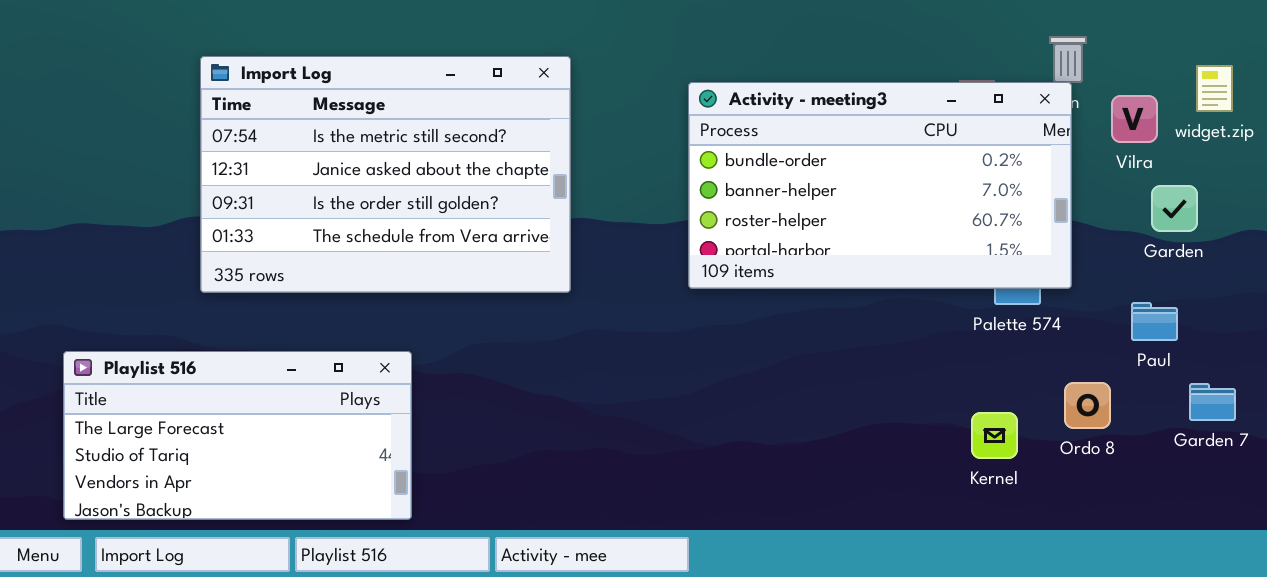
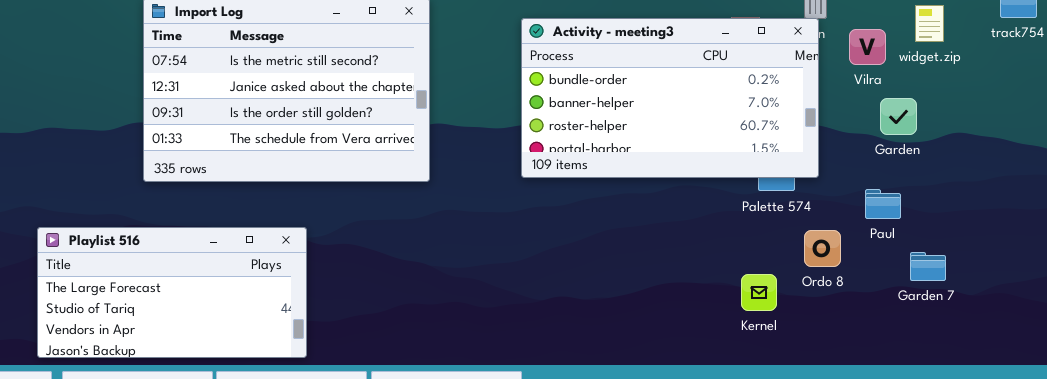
Ordo 8: [1064,382,1111,429] -> [804,230,841,267], moved

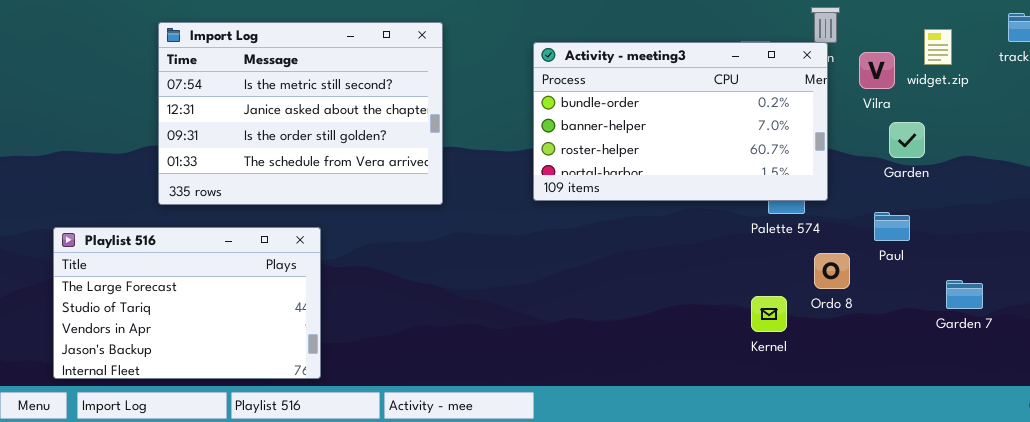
Playlist 516: [37,227,307,358] -> [53,227,321,379], resized
Garden 7: [910,252,946,281] -> [946,280,983,309], moved

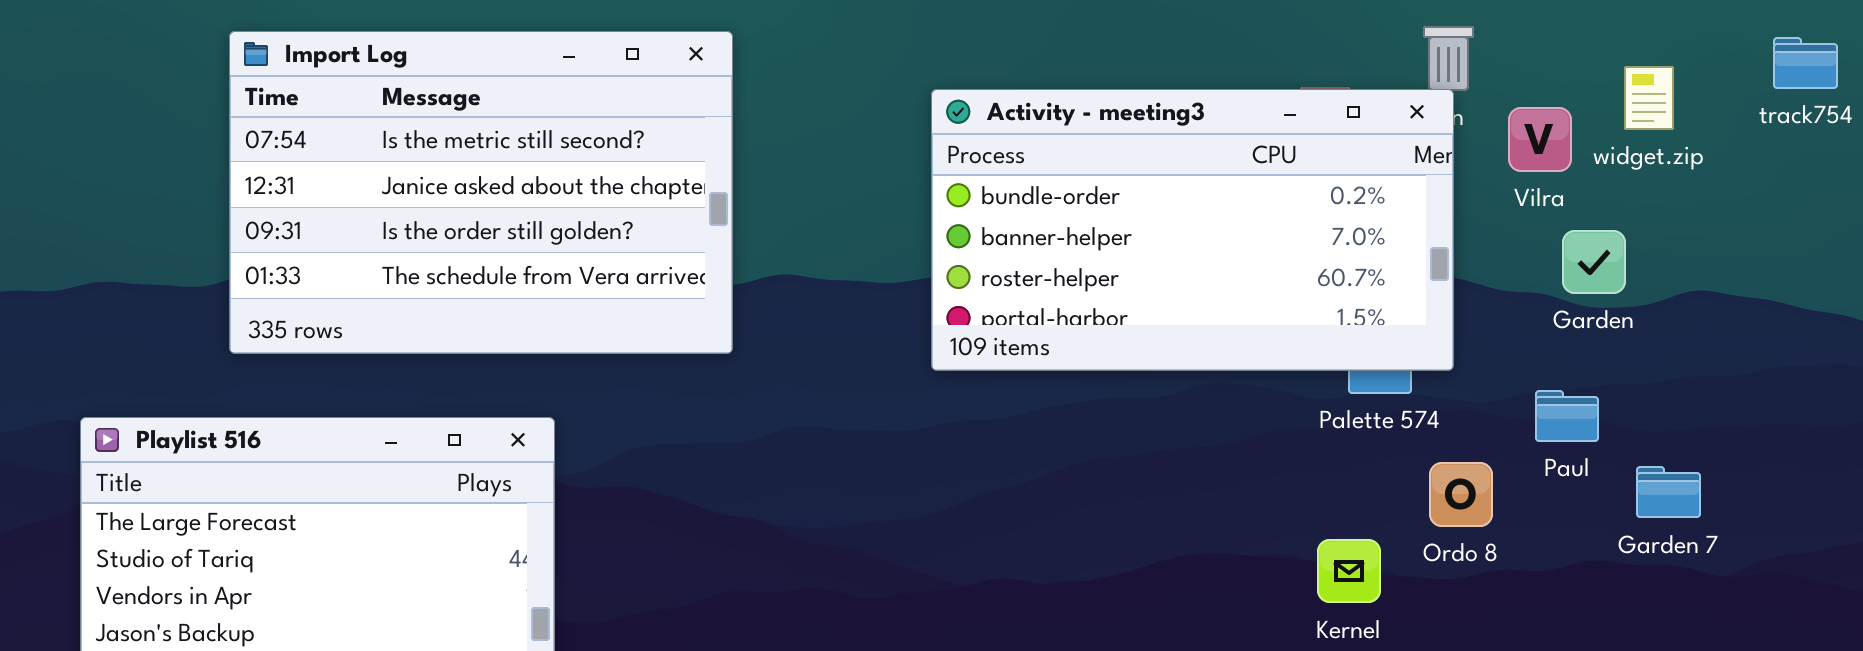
Import Log: [158,22,443,205] -> [229,31,733,354], moved
Garden 7: [946,280,983,309] -> [1636,466,1701,518], moved

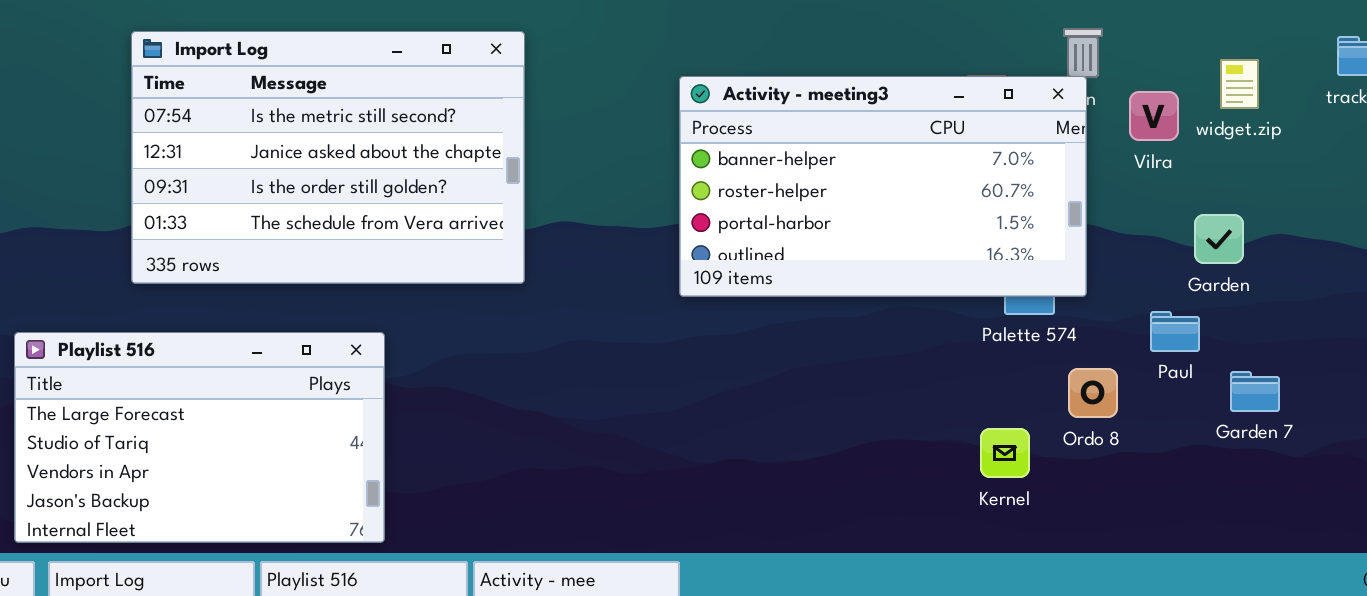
Activity - meeting3: [931,89,1454,371] -> [679,76,1087,297], scrolled down 1 row
Garden: [1562,230,1626,294] -> [1194,214,1244,264], moved

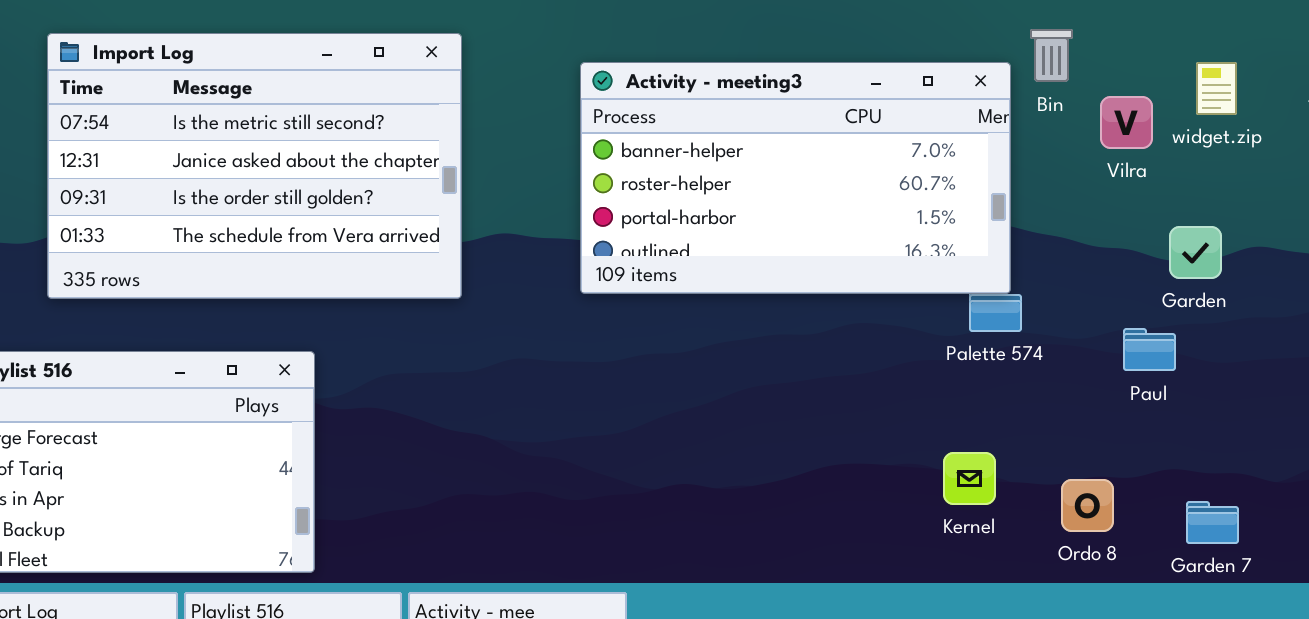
Activity - meeting3: [679,76,1087,297] -> [580,62,1011,294], moved
Ordo 8: [1068,368,1118,418] -> [1061,479,1114,532], moved
Garden 7: [1230,371,1280,412] -> [1186,501,1239,544], moved

